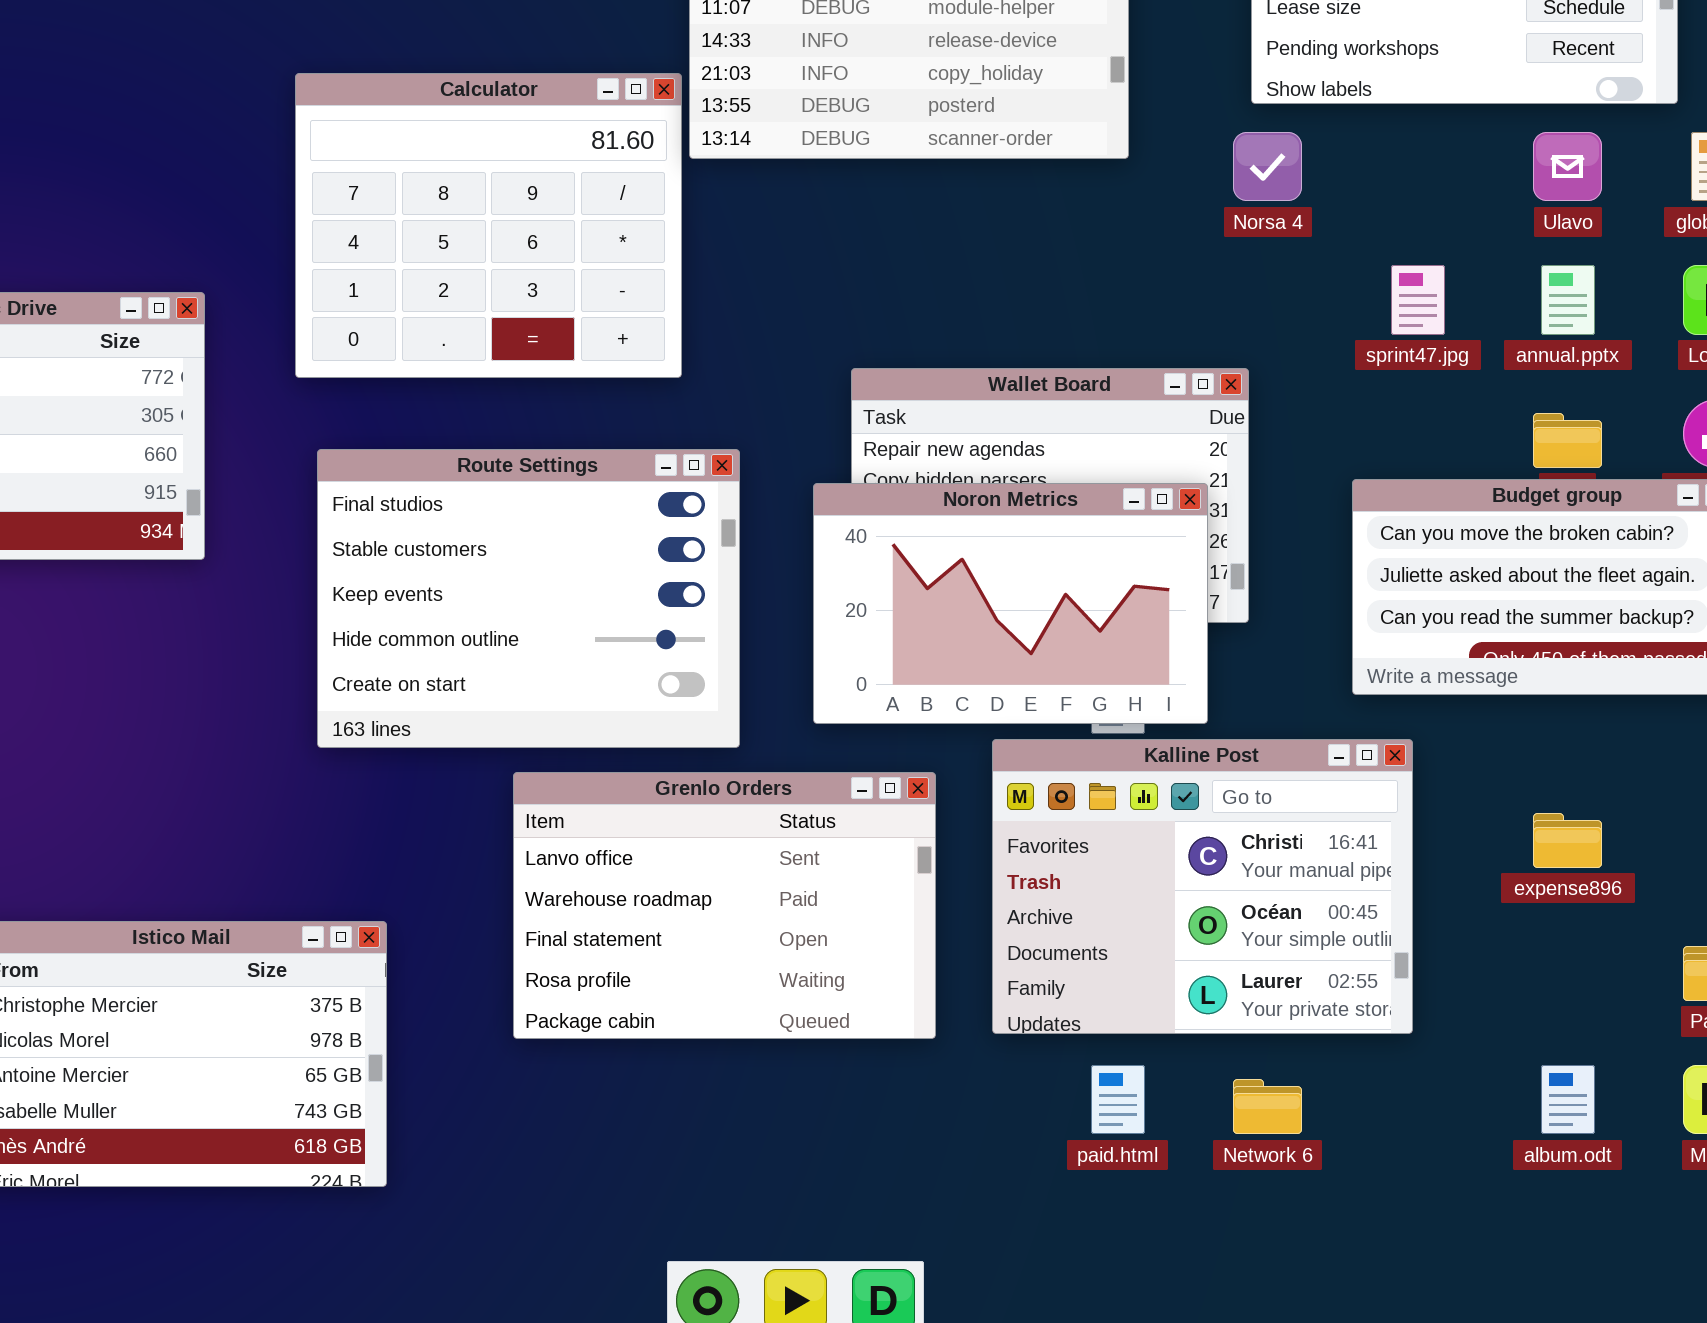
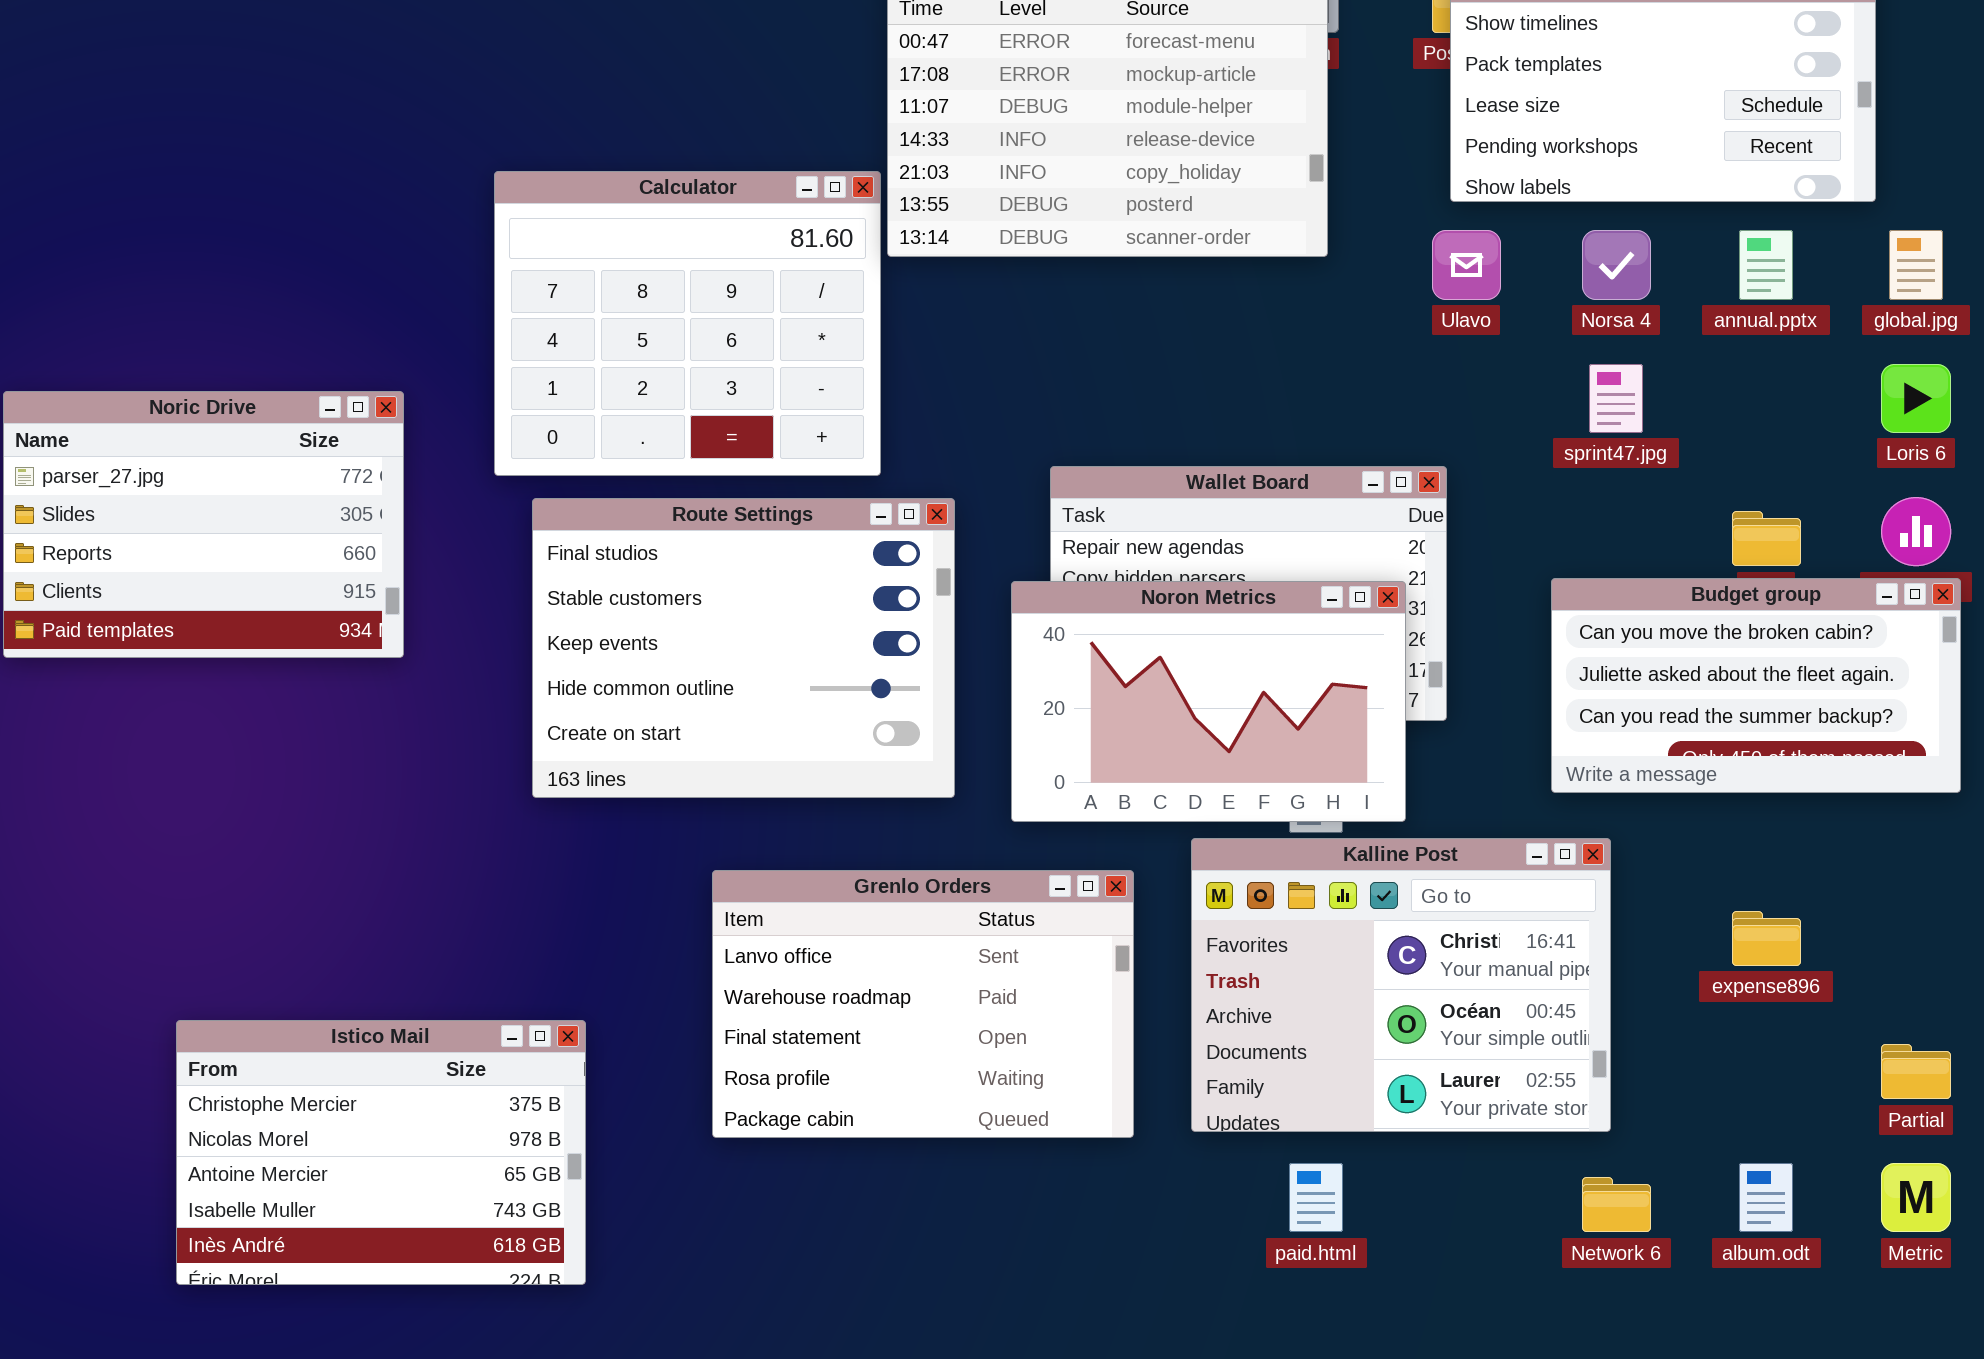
Norsa 4: [1233,132,1302,201] -> [1582,230,1651,300], moved
Ulavo: [1533,132,1602,201] -> [1432,230,1501,300], moved
annual.pptx: [1541,265,1595,335] -> [1739,230,1793,300], moved
Route Settings: [317,449,740,748] -> [532,498,955,798], moved
Network 6: [1233,1079,1302,1134] -> [1582,1177,1651,1232], moved

